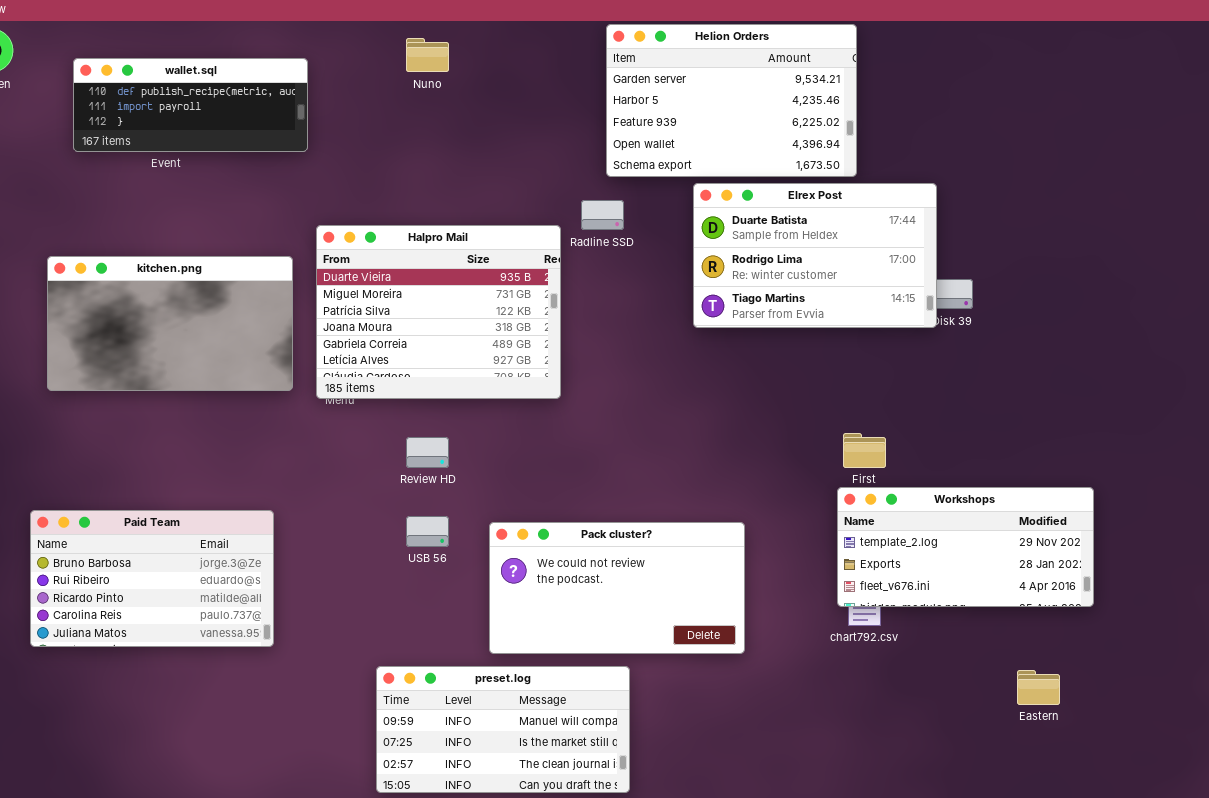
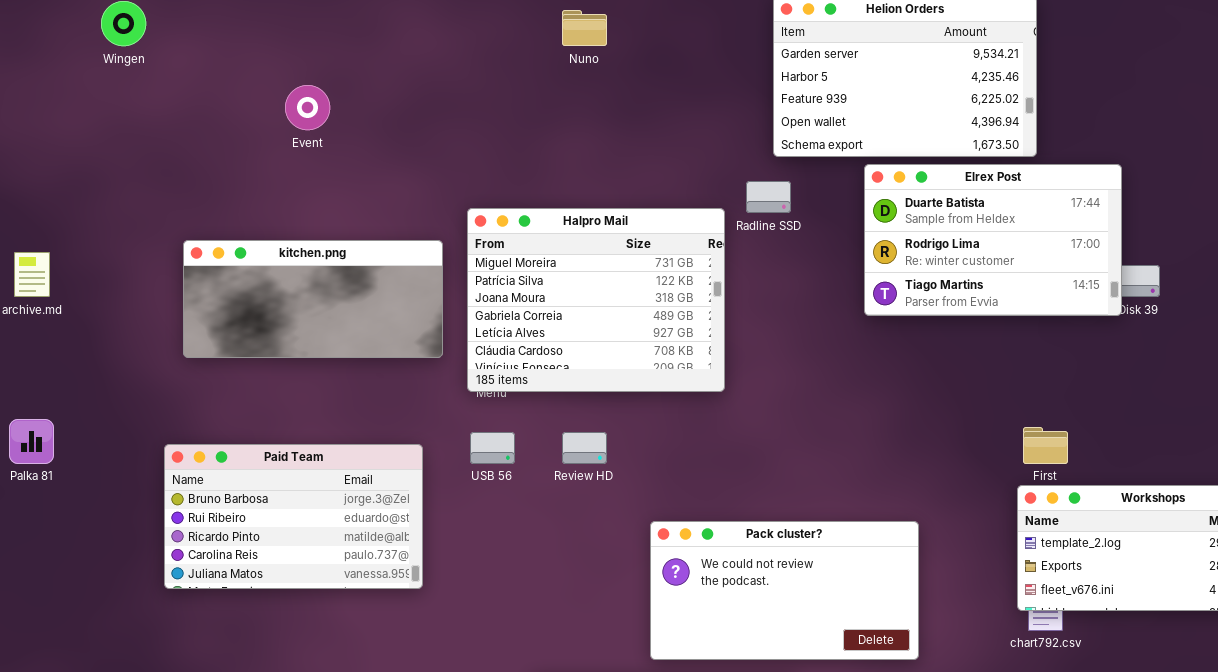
wallet.sql: [73,58,308,152] -> none, closed
Halpro Mail: [316,225,561,399] -> [467,208,725,392], scrolled down 1 row
kitchen.png: [47,256,293,391] -> [183,240,443,358], resized
Paid Team: [30,510,274,647] -> [164,444,423,589], moved
USB 56: [406,516,449,547] -> [470,432,515,464], moved

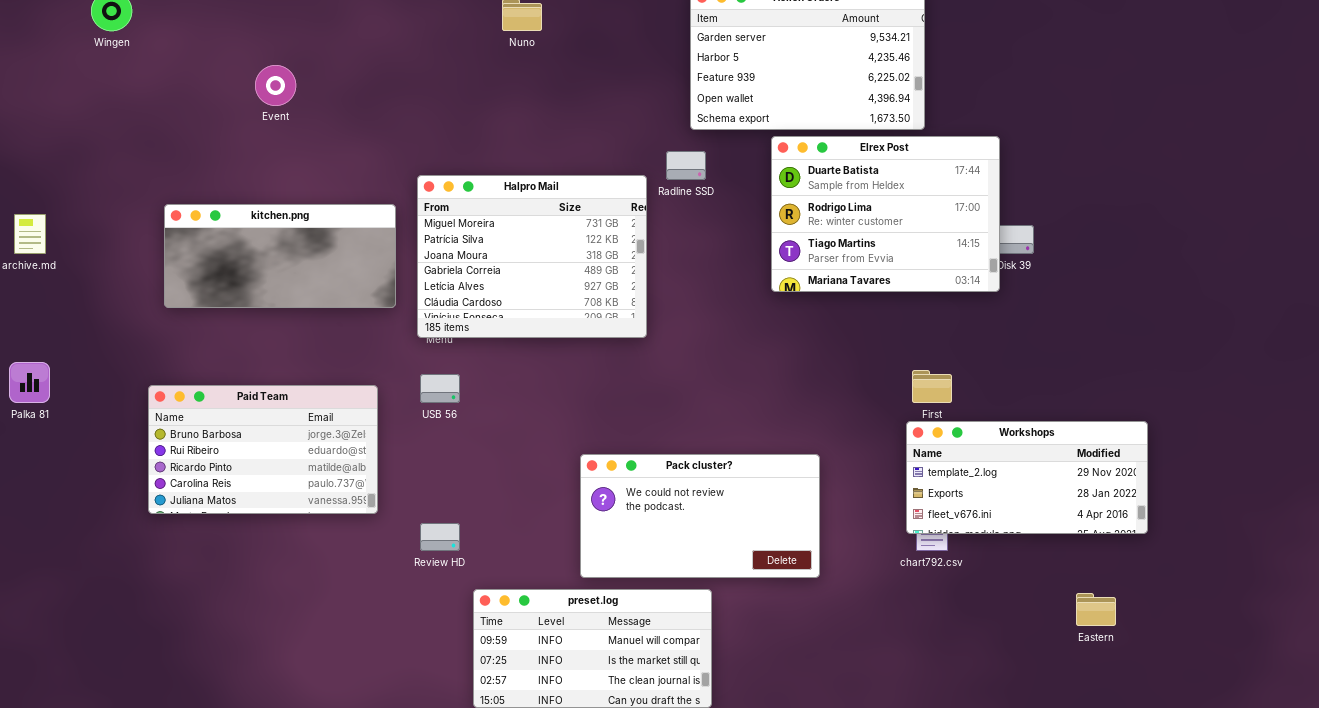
Elrex Post: [864,164,1122,316] -> [771,136,1000,292], resized
Review HD: [562,432,607,464] -> [420,523,460,551], moved

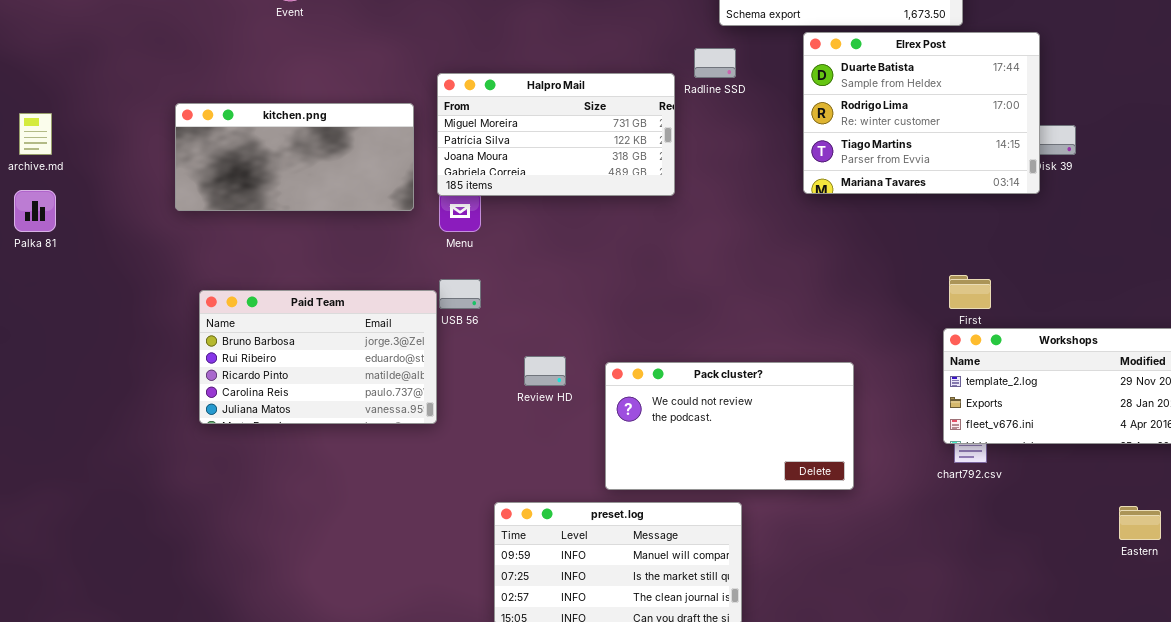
Halpro Mail: [417,175,647,338] -> [437,73,675,196], resized
Palka 81: [9,362,50,403] -> [14,190,56,232], moved
Paid Team: [148,385,378,514] -> [199,290,437,424], moved
Review HD: [420,523,460,551] -> [524,356,566,386], moved

